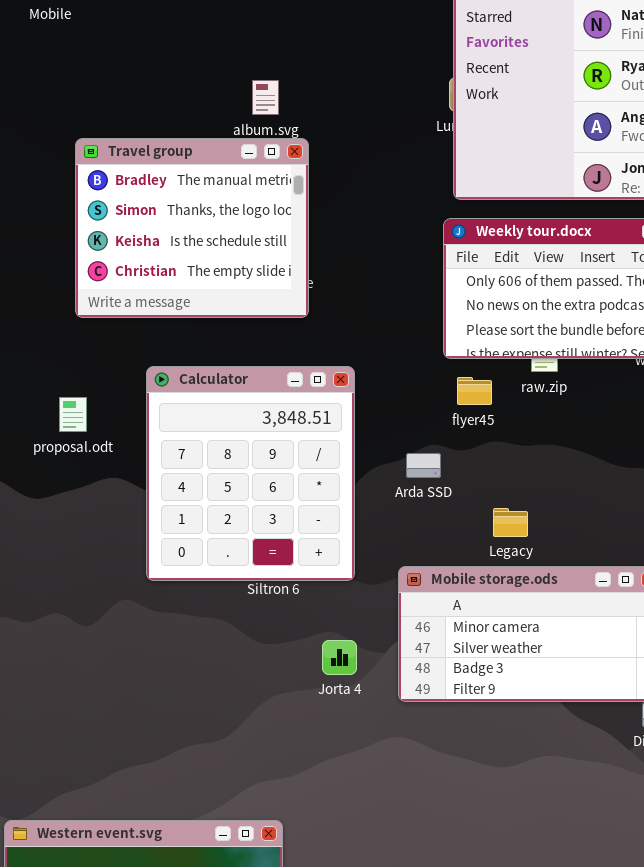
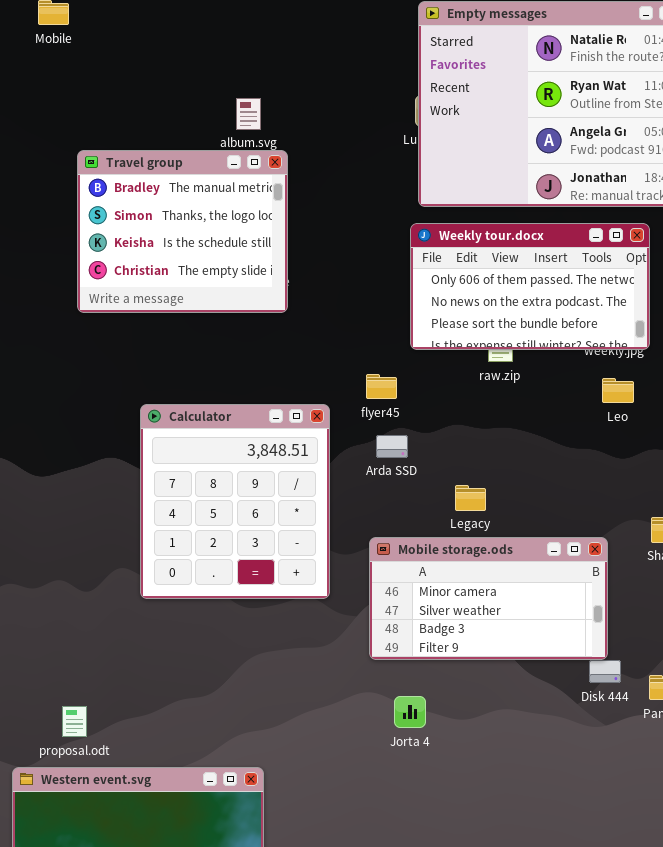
Calculator: [146,366,355,581] -> [140,404,330,599], moved
flyer45: [457,377,492,405] -> [366,374,397,399], moved
proposal.odt: [59,397,87,432] -> [62,706,87,737], moved
Jorta 4: [322,640,357,675] -> [394,696,426,728], moved

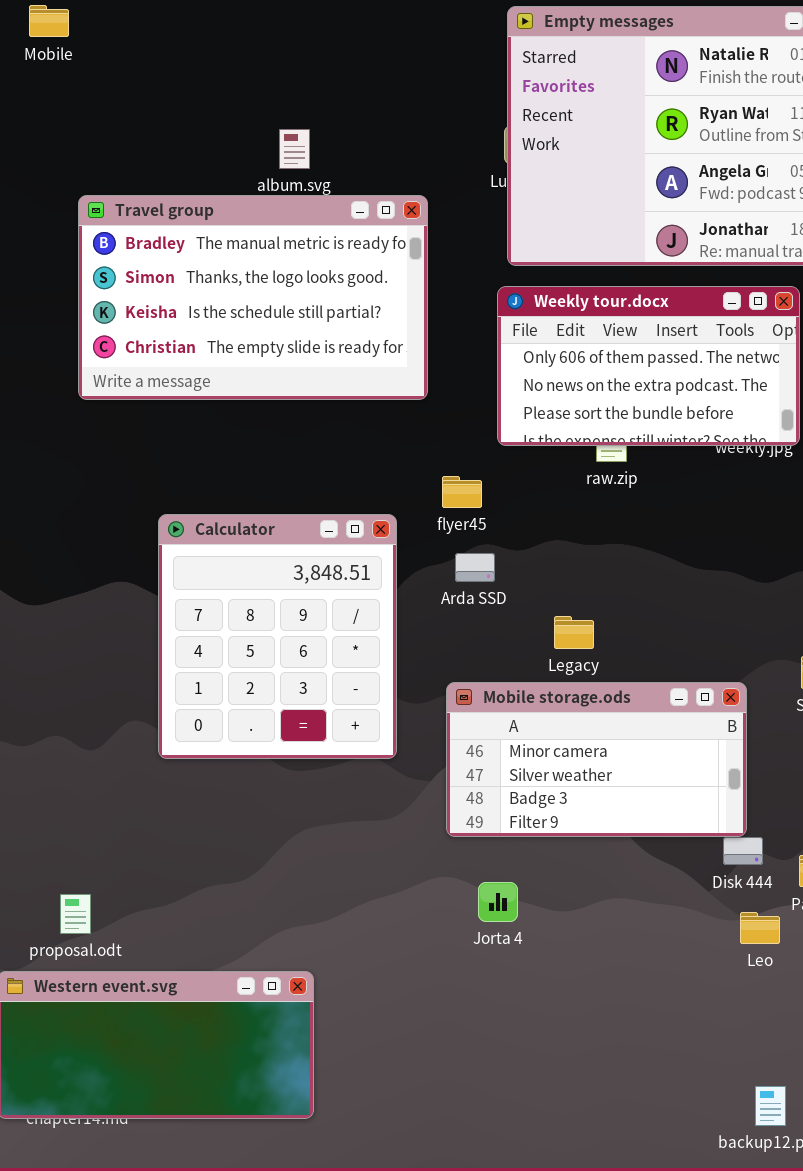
Travel group: [77,150,288,313] -> [78,195,428,400], resized
Leo: [602,378,634,403] -> [740,912,780,944], moved

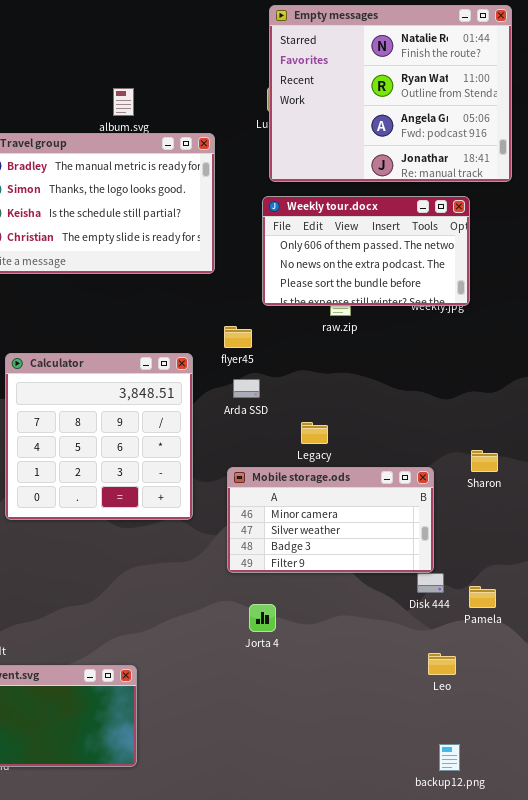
Calculator: [158,514,397,759] -> [5,353,193,520], resized
Leo: [740,912,780,944] -> [428,653,456,675], moved

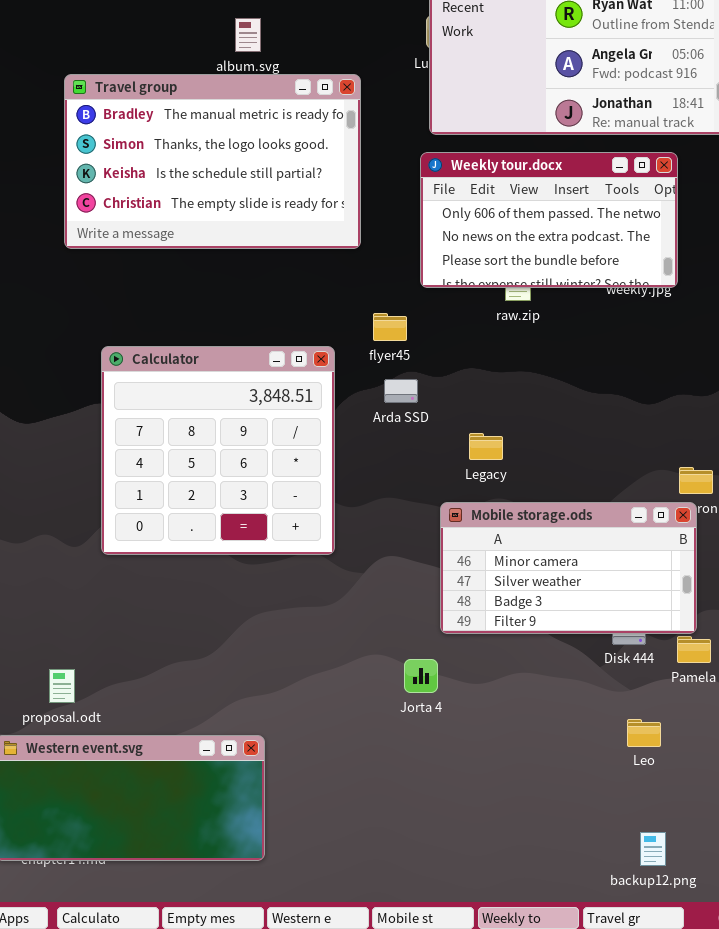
Mobile storage.ods: [227,467,434,573] -> [440,502,697,634], moved

